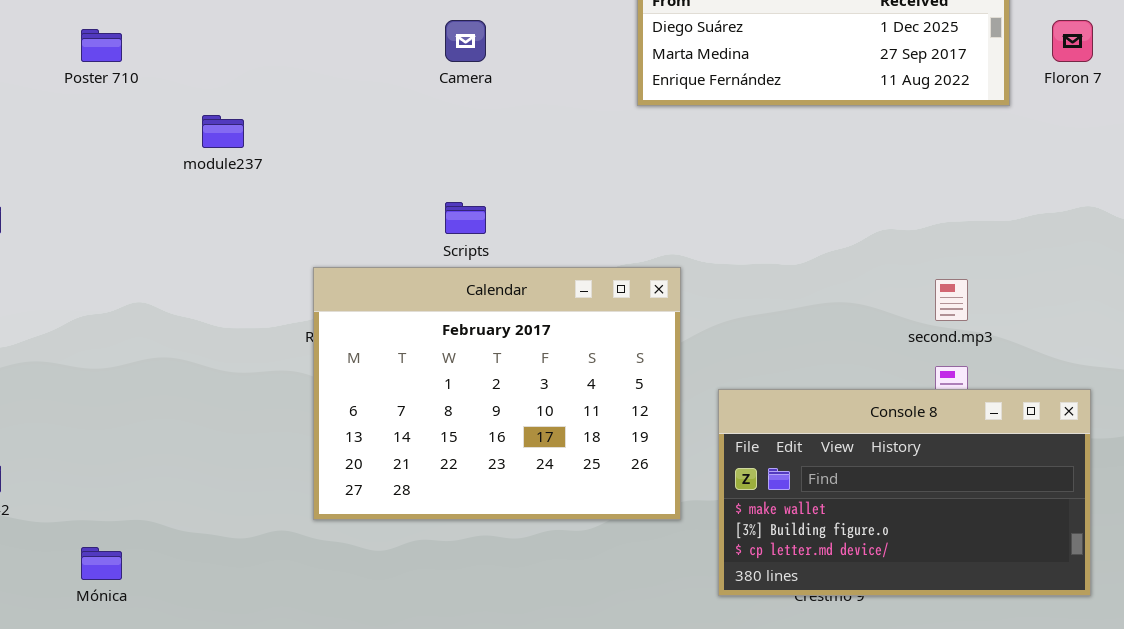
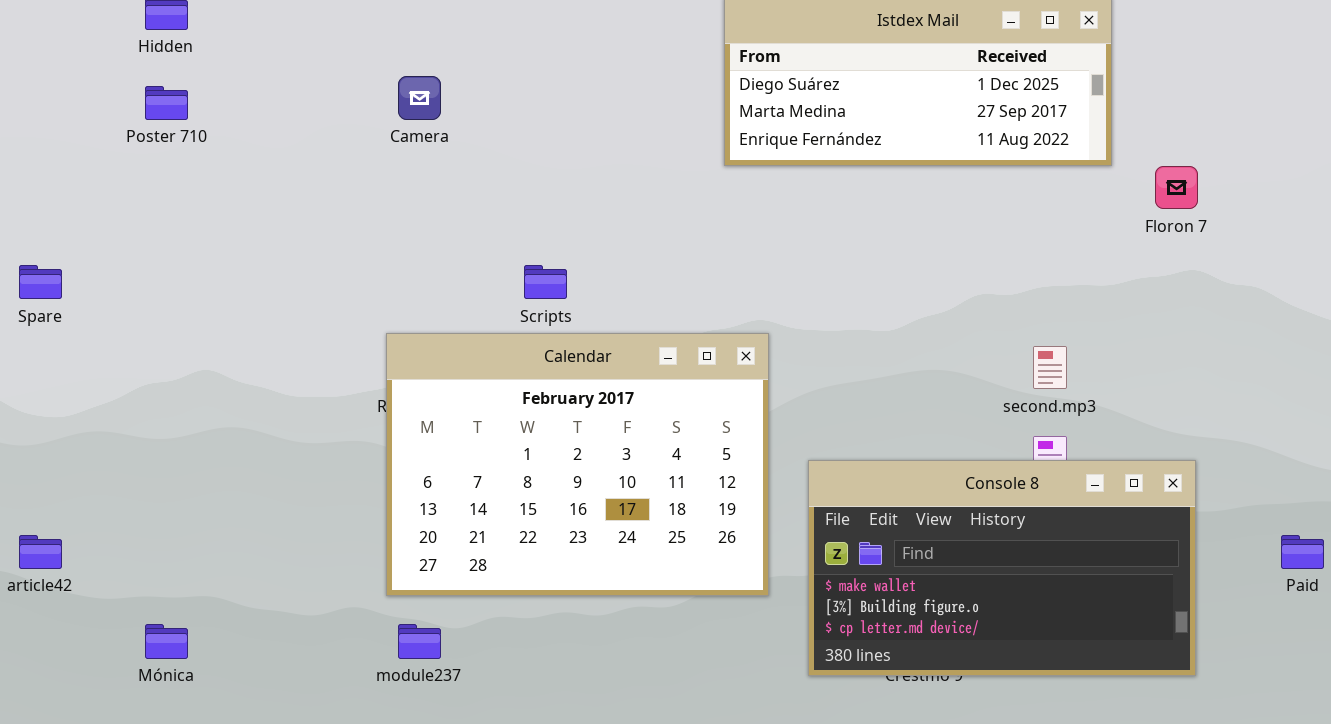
Camera: [445,20,486,62] -> [398,76,441,120], moved
Floron 7: [1052,20,1093,62] -> [1155,166,1198,209], moved
module237: [202,115,244,148] -> [398,624,441,659], moved

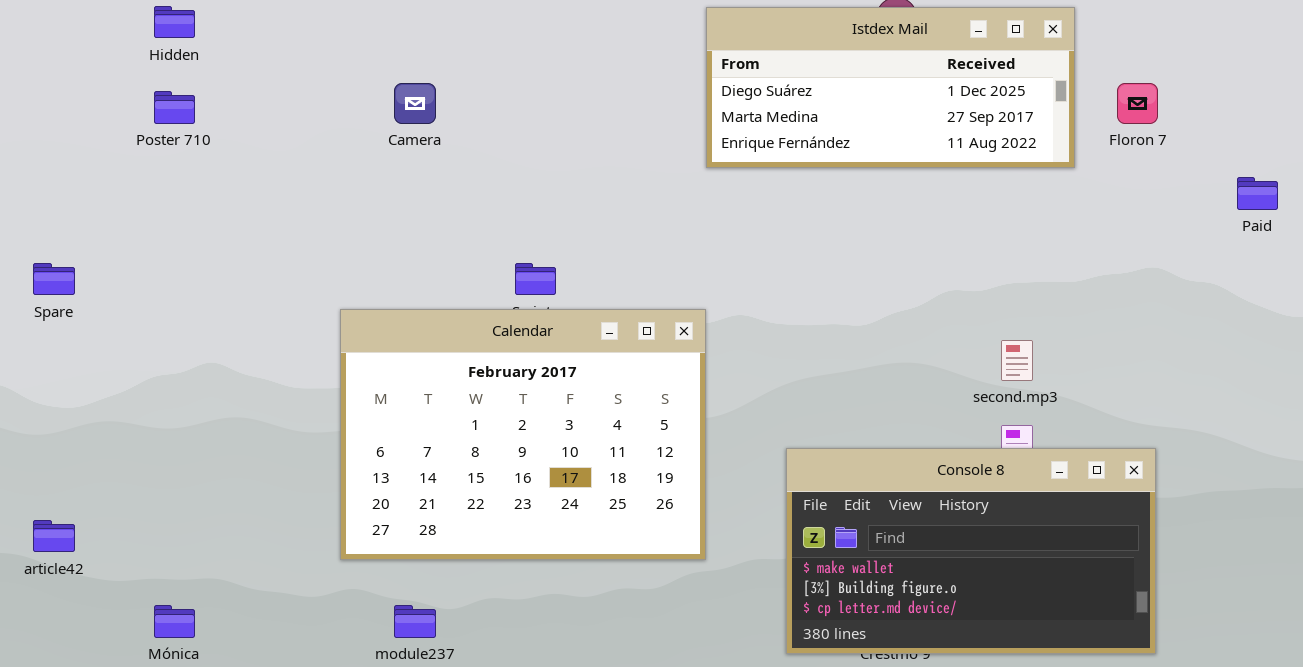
Floron 7: [1155,166,1198,209] -> [1117,83,1158,124], moved
Calendar: [386,333,769,596] -> [340,309,706,560], moved
Paid: [1281,535,1324,569] -> [1237,177,1278,210], moved

